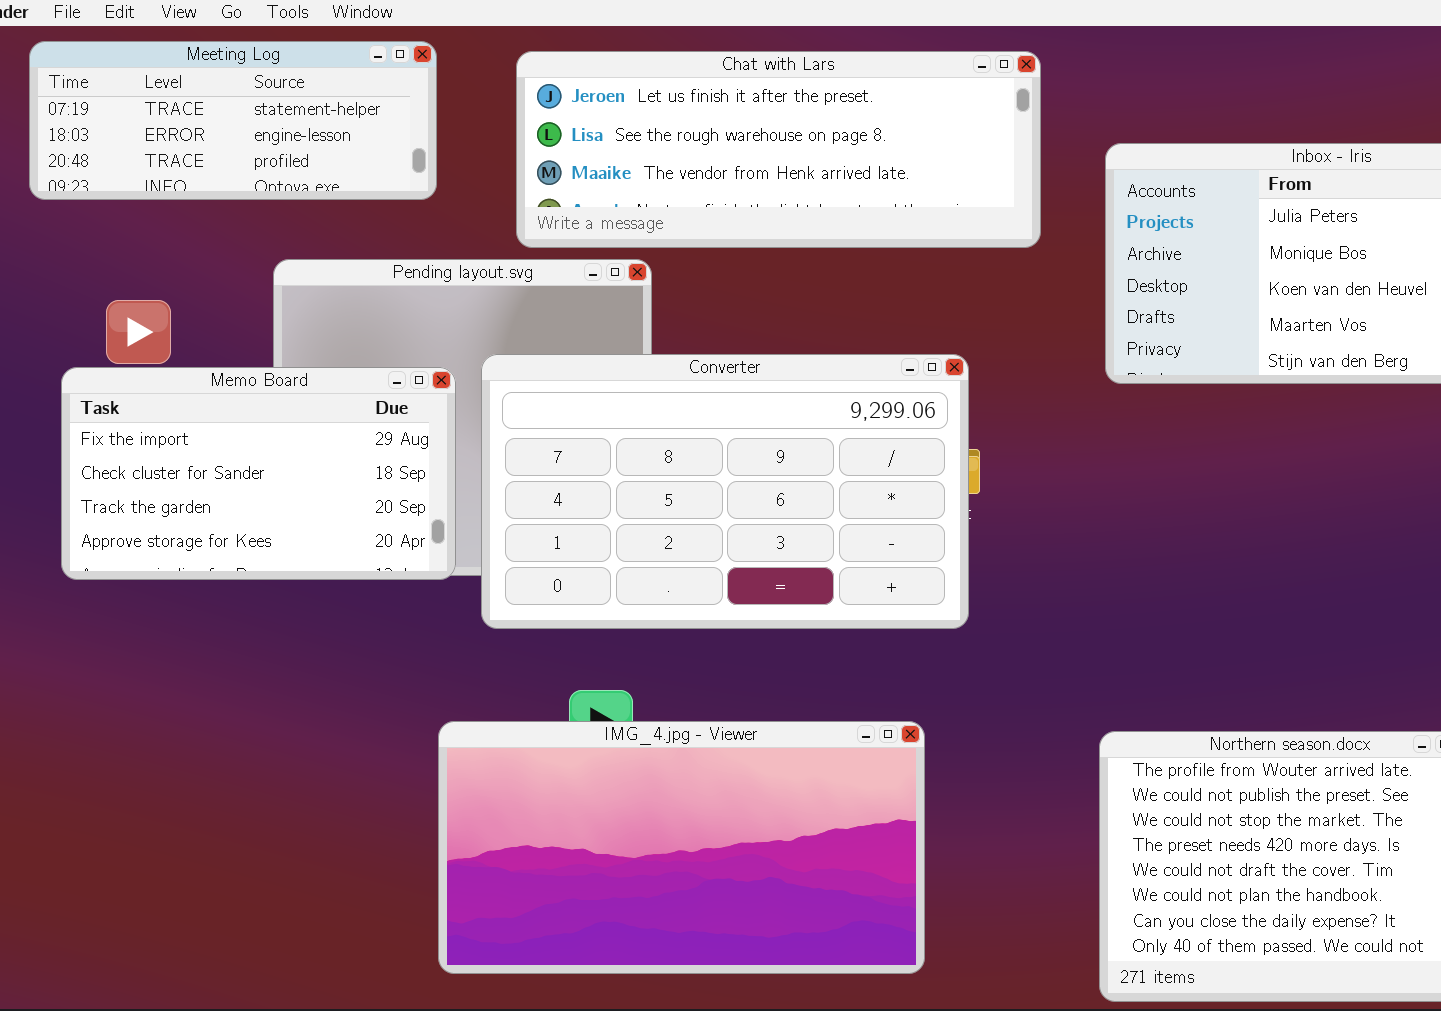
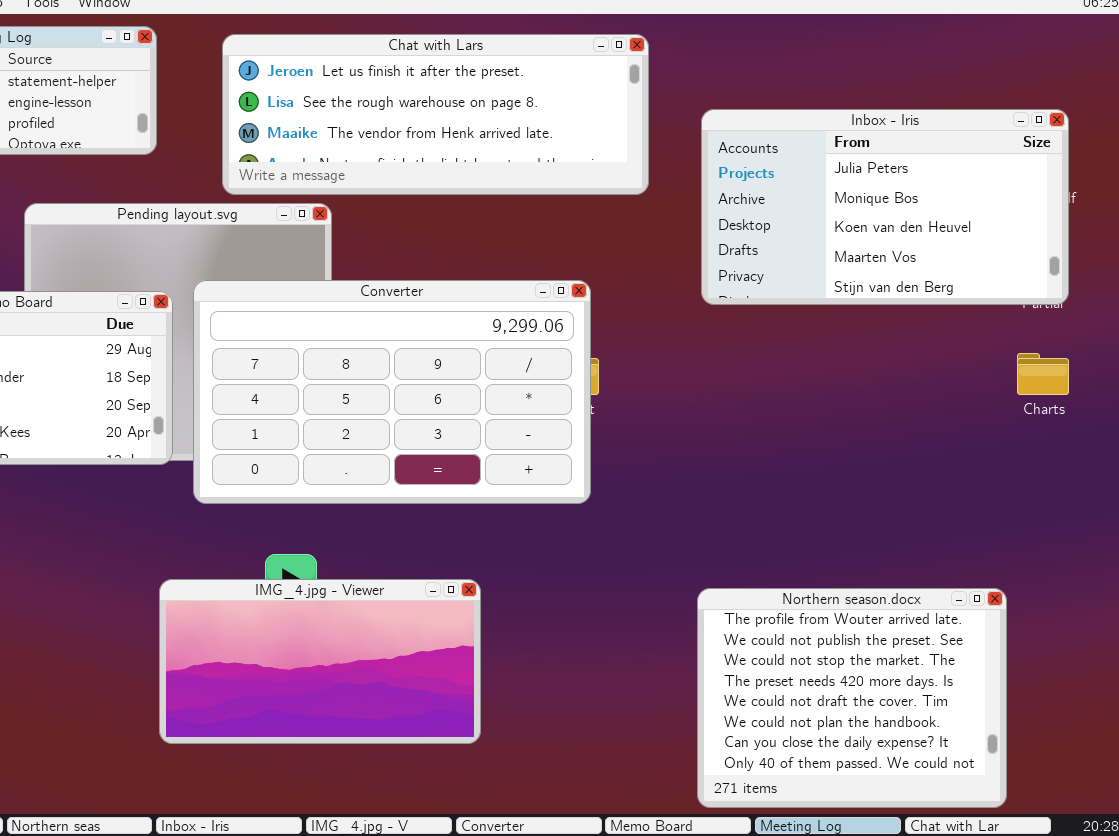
IMG_4.jpg - Viewer: [438,721,925,974] -> [159,579,481,744], resized

